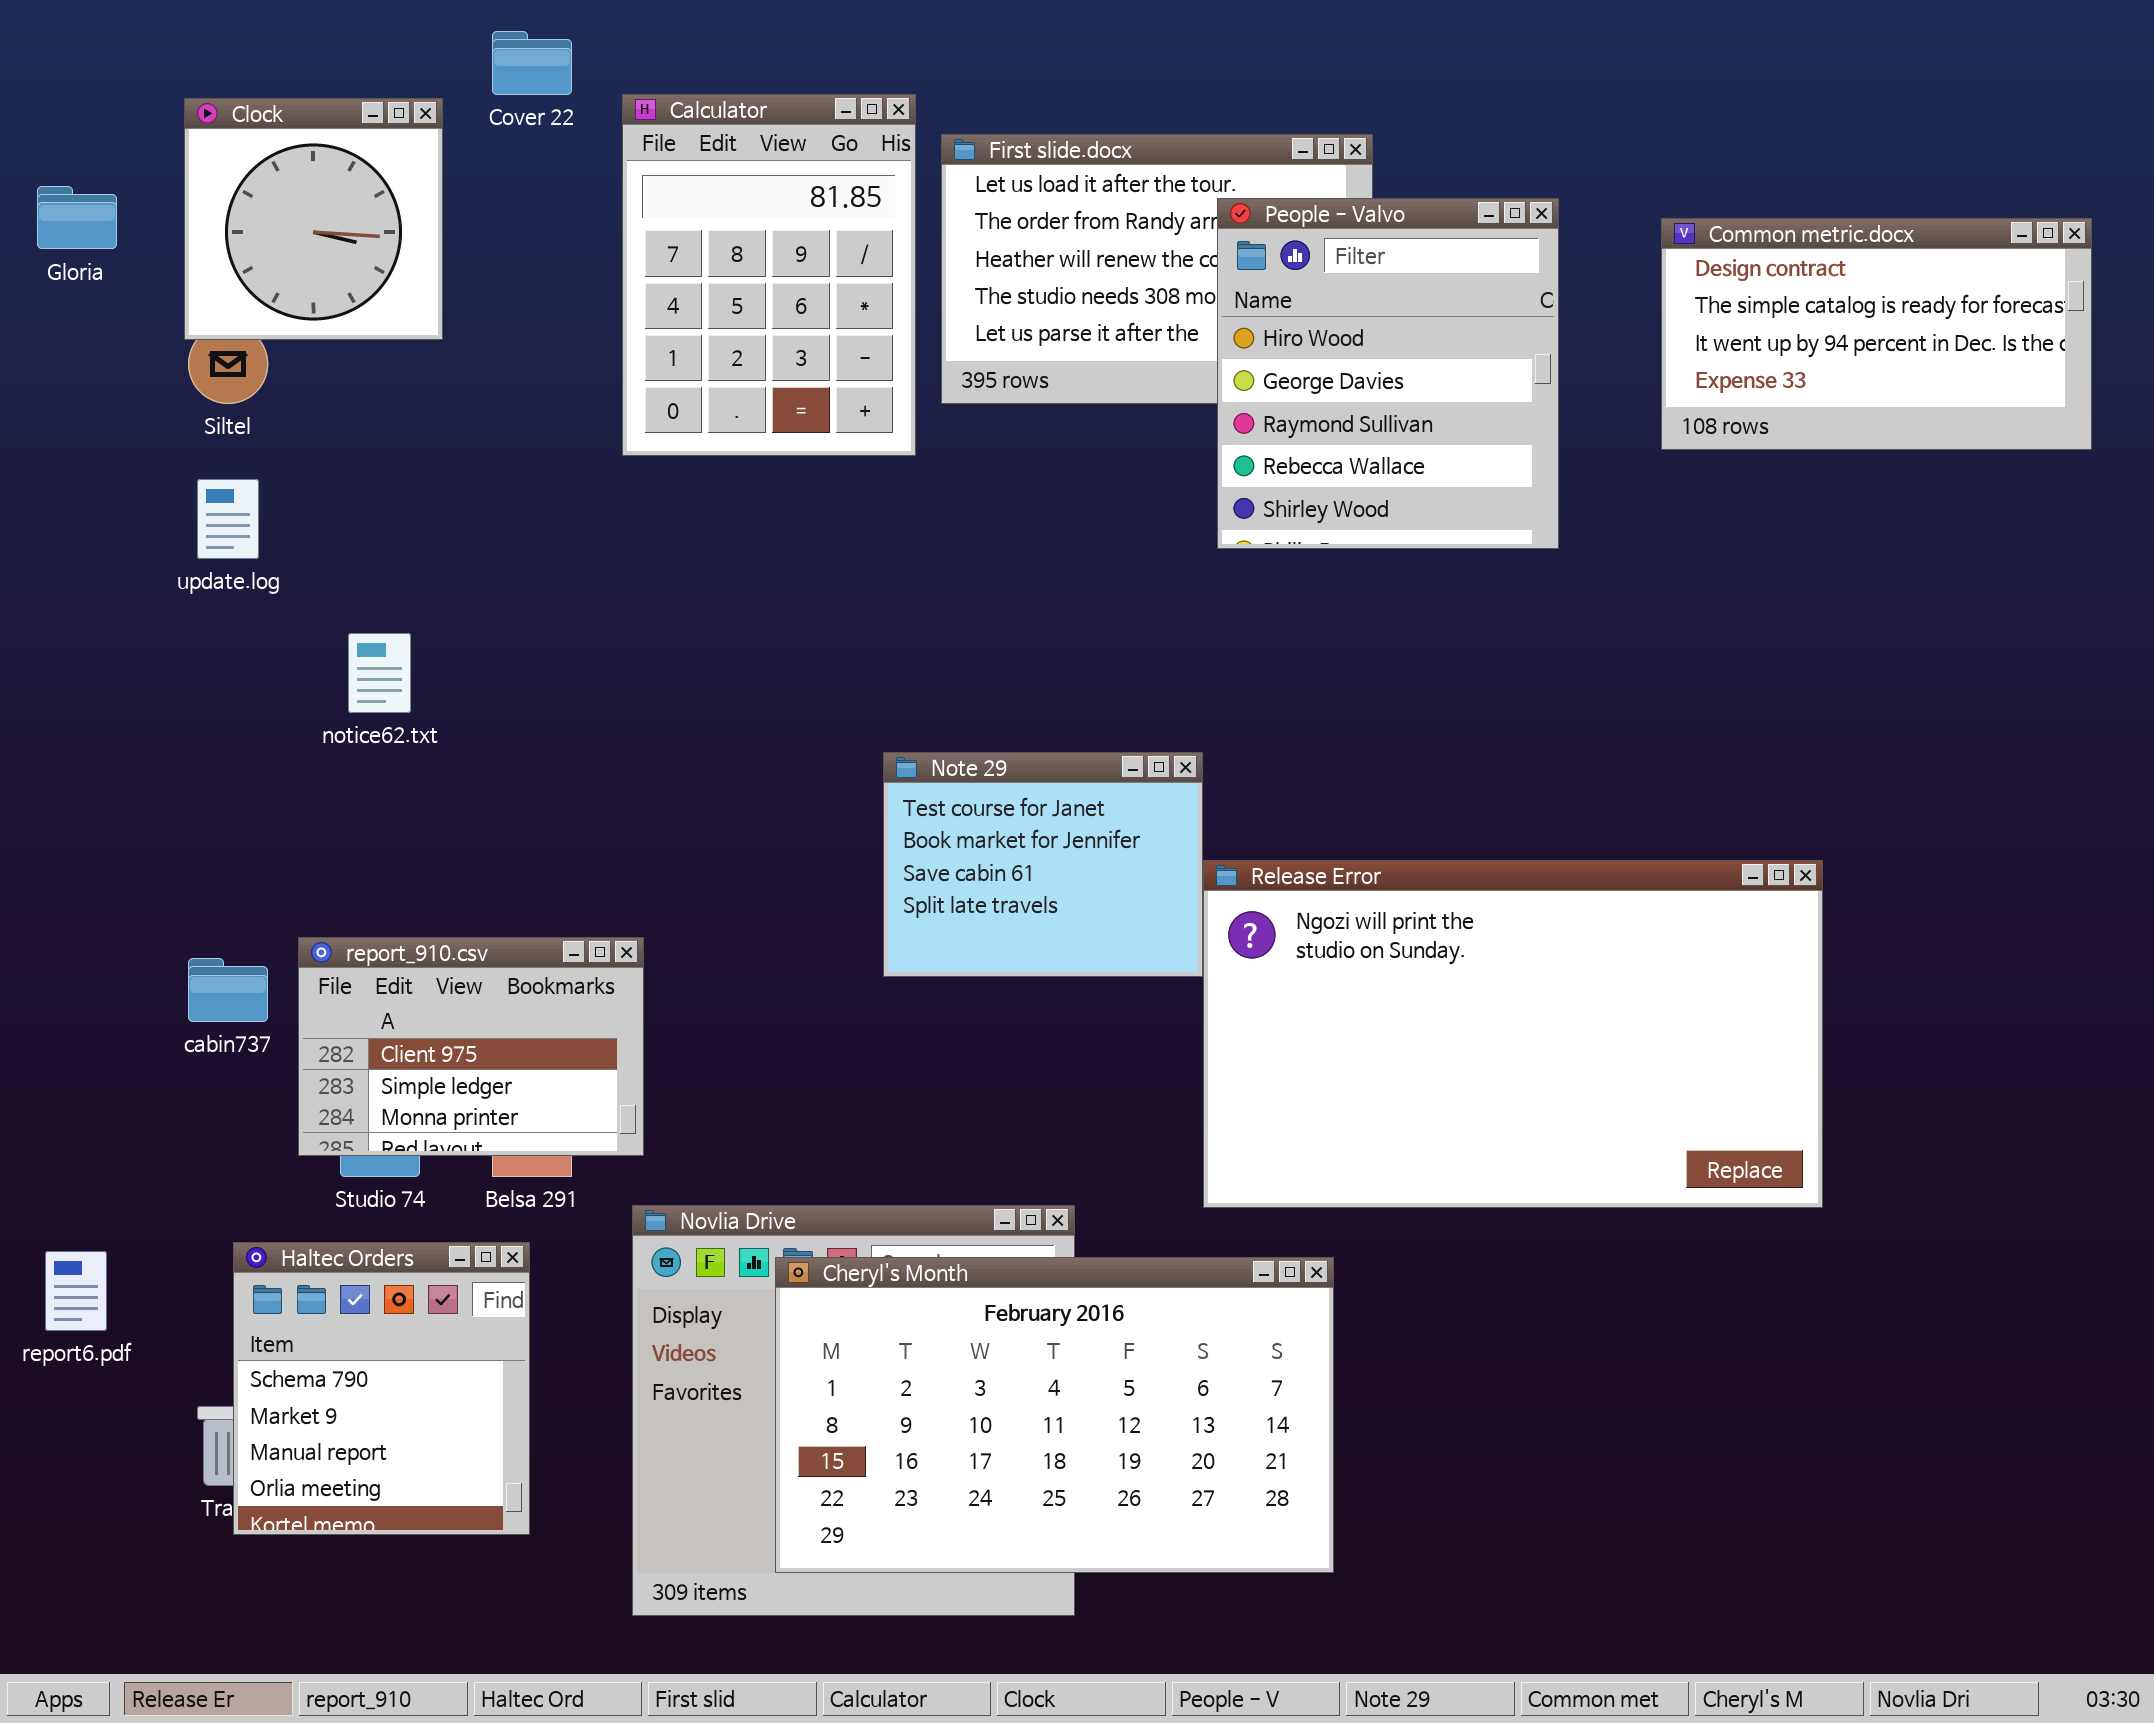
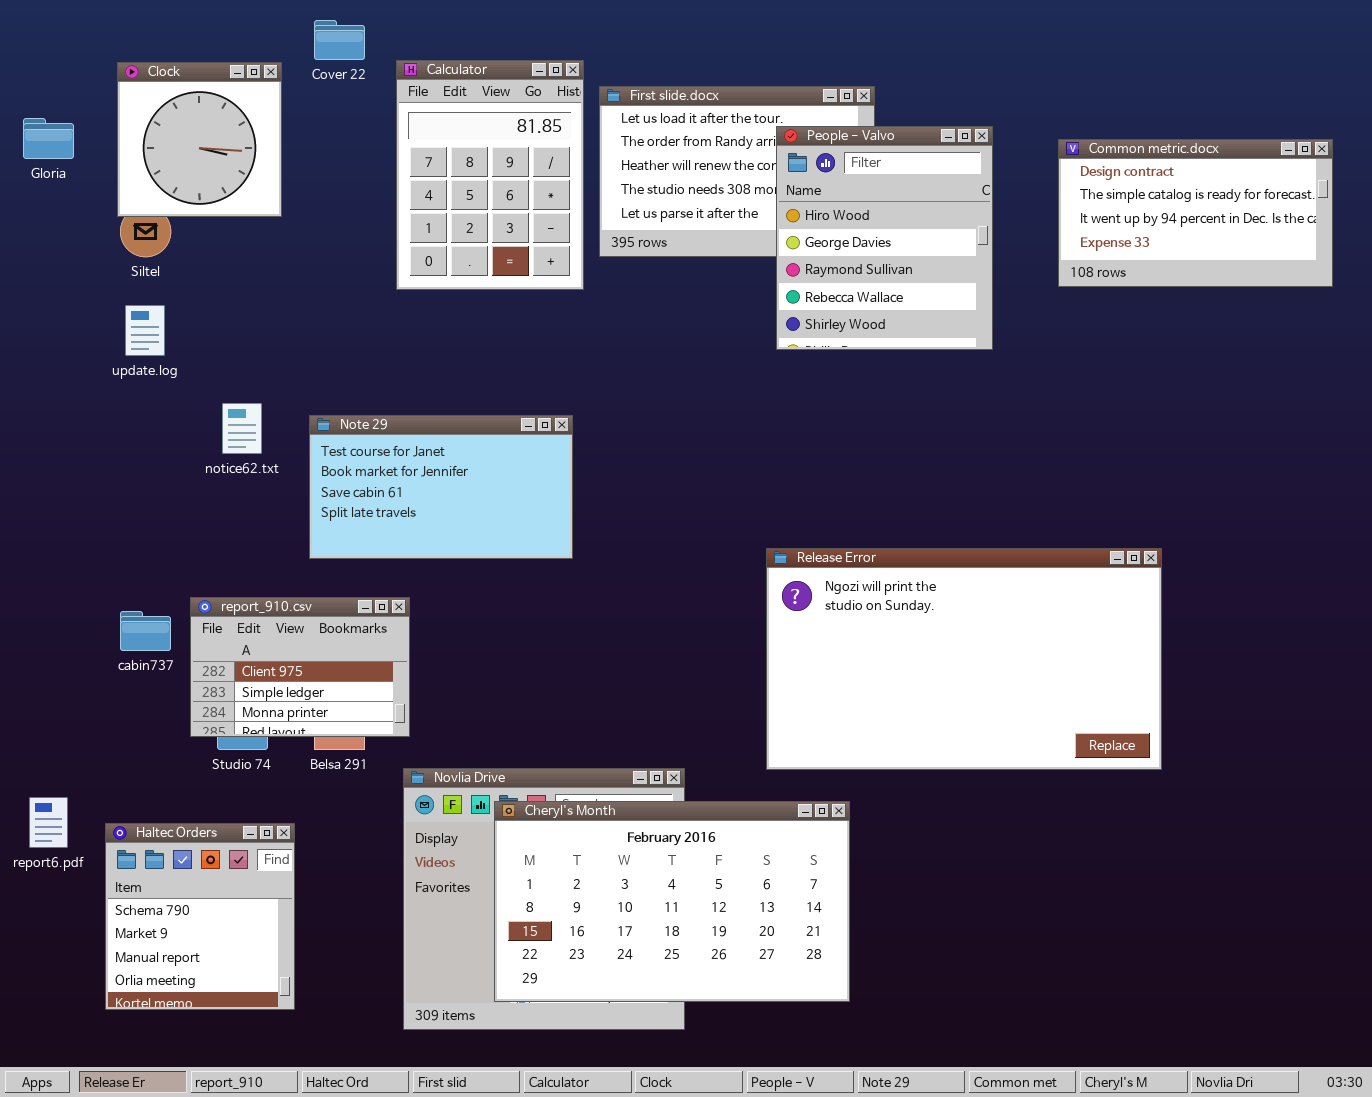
Note 29: [883,752,1203,977] -> [309,415,573,559], moved, resized
Haltec Orders: [233,1242,530,1535] -> [105,823,295,1010], moved

